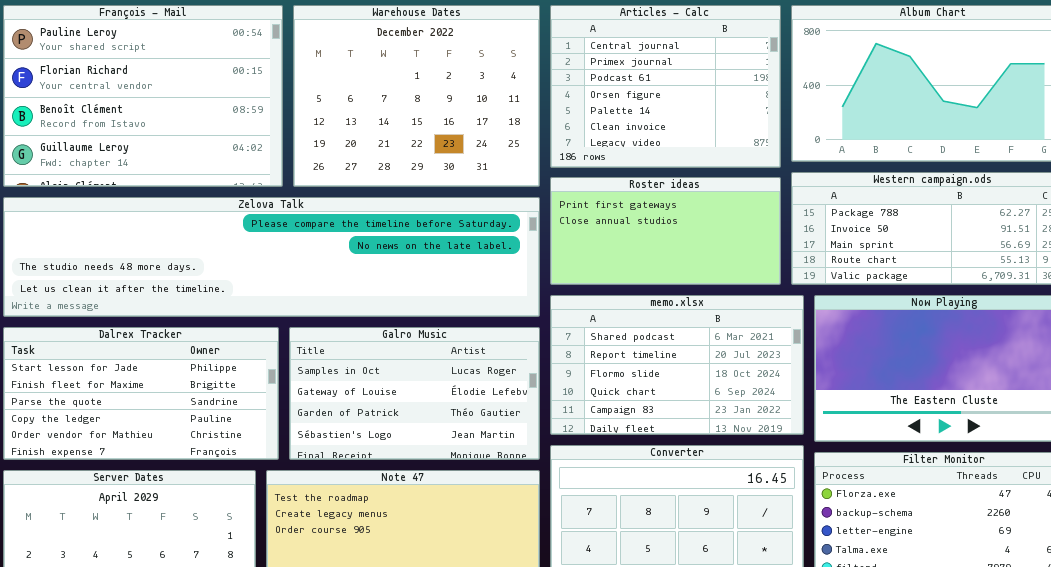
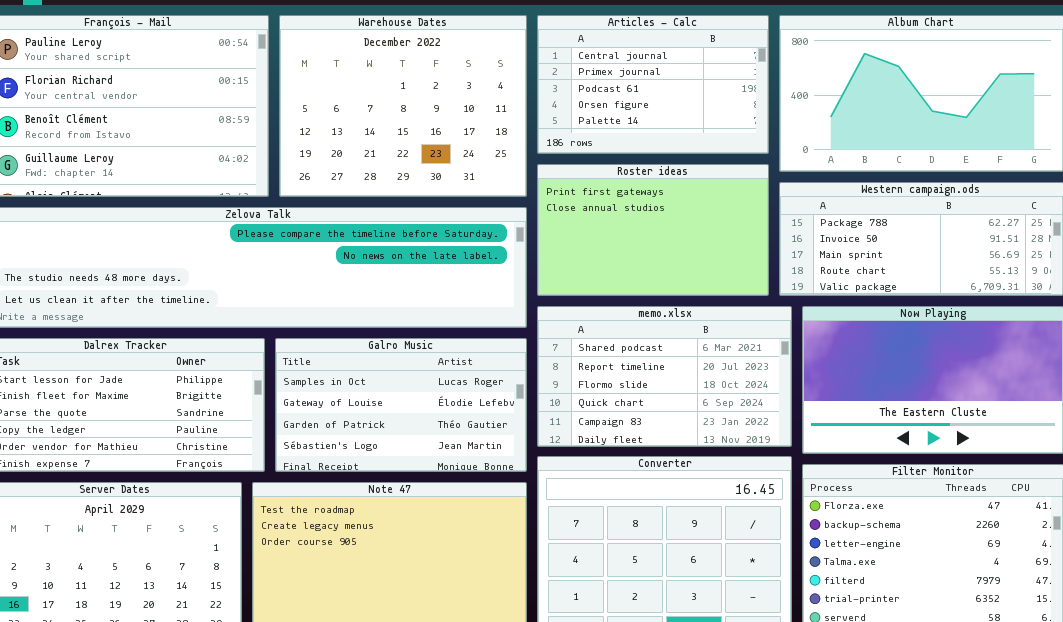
Articles - Calc: [550,5,781,168] -> [537,15,769,154], resized
Roster ideas: [550,177,781,285] -> [537,164,769,296], resized

